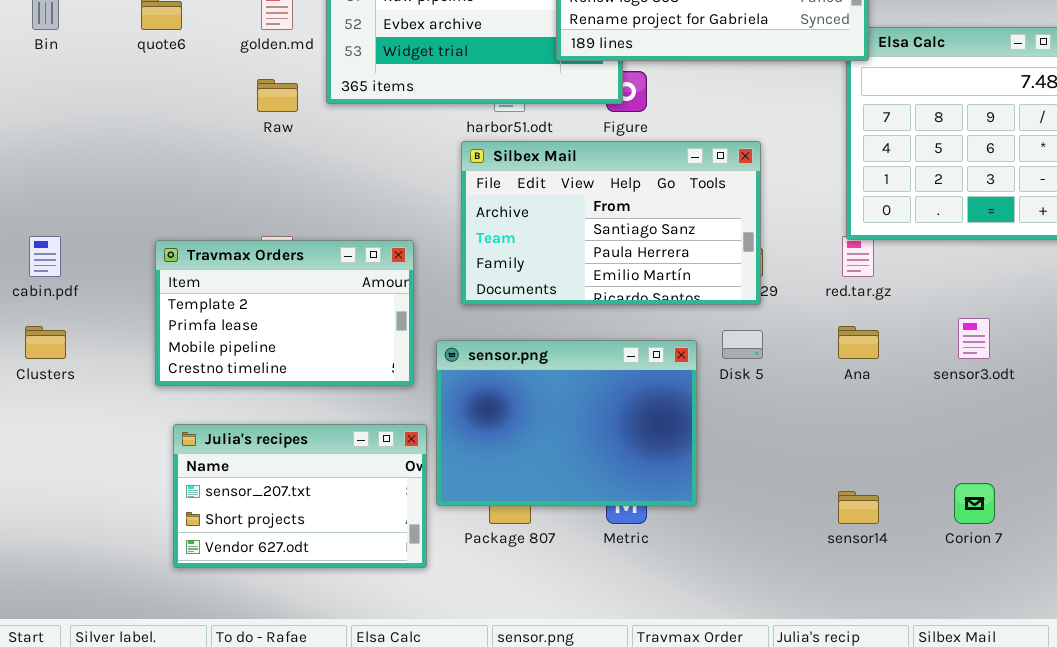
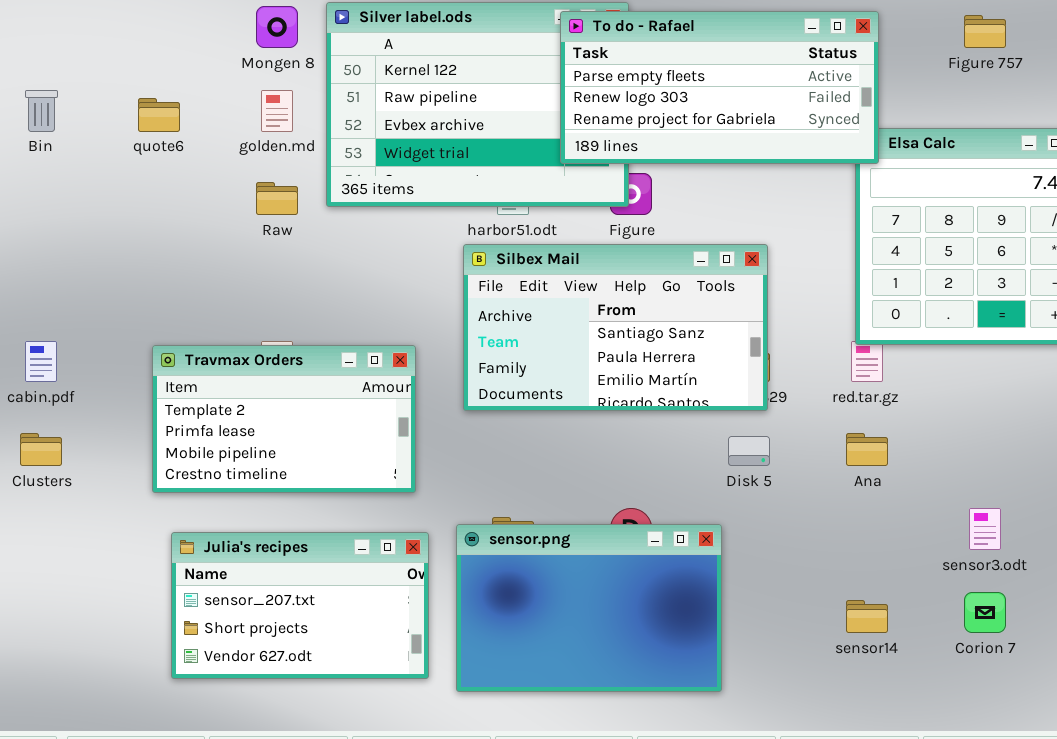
sensor3.odt: [958,318,990,359] -> [969,508,1001,550], moved
sensor.png: [436,340,697,506] -> [456,524,722,692], moved

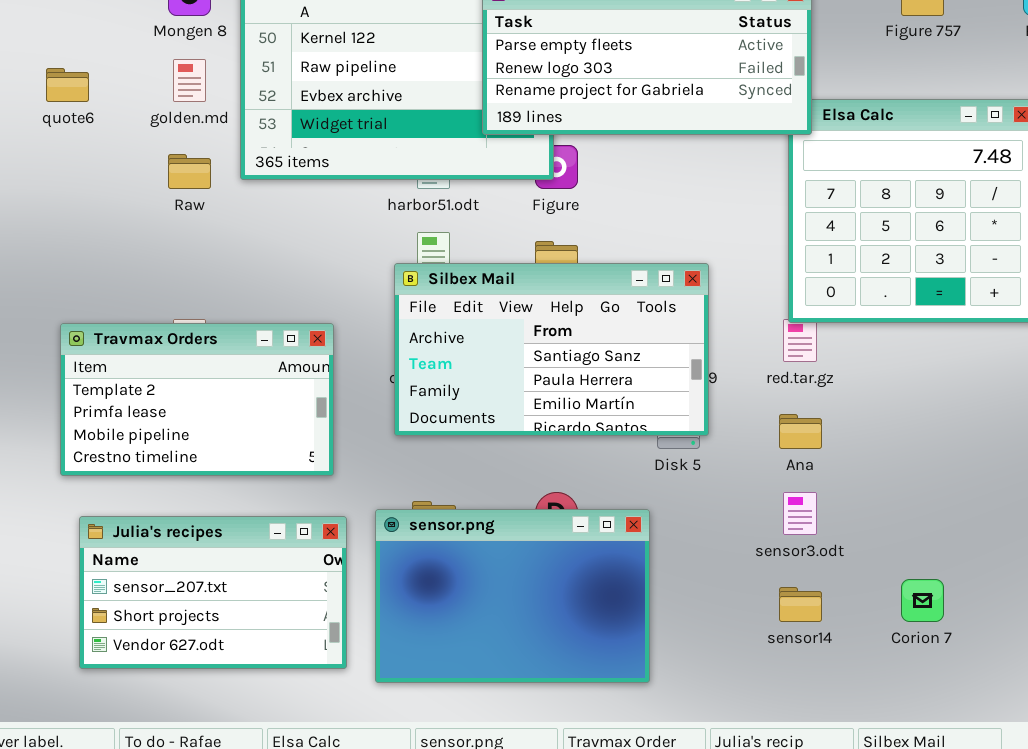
Silbex Mail: [463,244,768,411] -> [394,263,709,436], moved
sensor3.odt: [969,508,1001,550] -> [783,492,817,535], moved

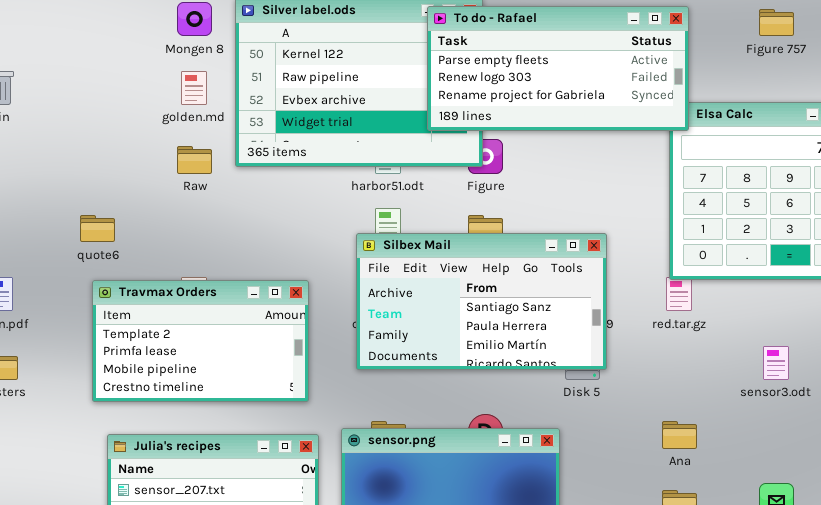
quote6: [46,68,89,102] -> [80,215,115,242], moved
Ana: [779,414,822,449] -> [662,421,697,449], moved
sensor3.odt: [783,492,817,535] -> [763,346,789,380], moved

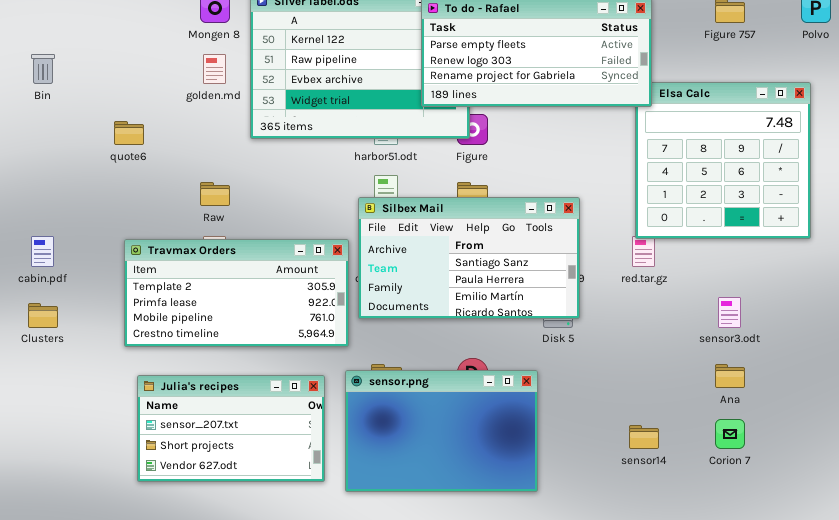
Raw: [177,146,212,174] -> [200,182,230,206], moved
quote6: [80,215,115,242] -> [114,121,144,145], moved
Travmax Orders: [92,280,309,402] -> [124,239,349,347], resized
Ana: [662,421,697,449] -> [715,364,745,388], moved

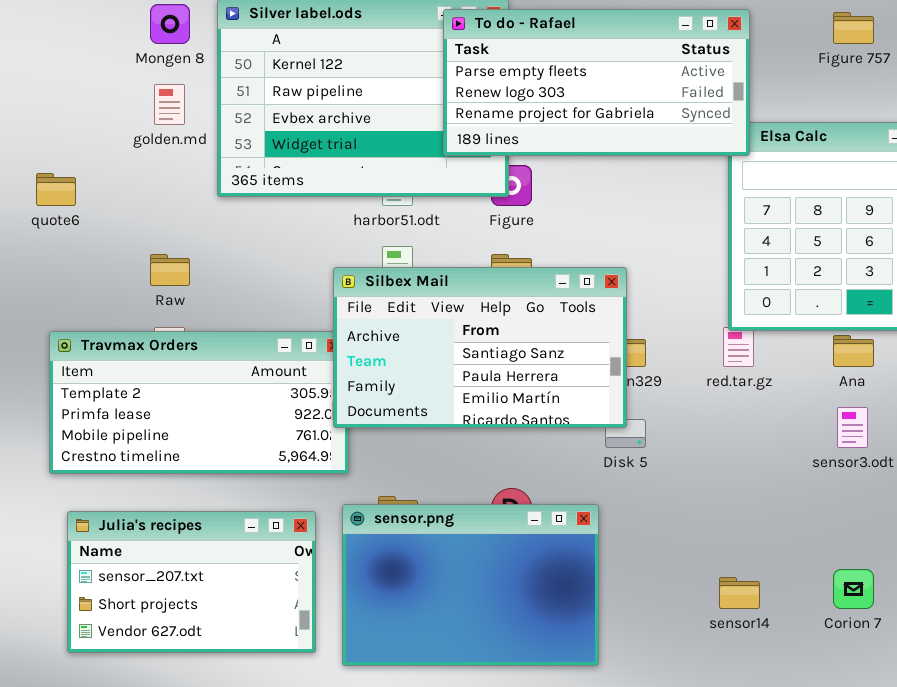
Silbex Mail: [358,197,580,319] -> [333,267,627,428], moved
Ana: [715,364,745,388] -> [833,335,874,367], moved

